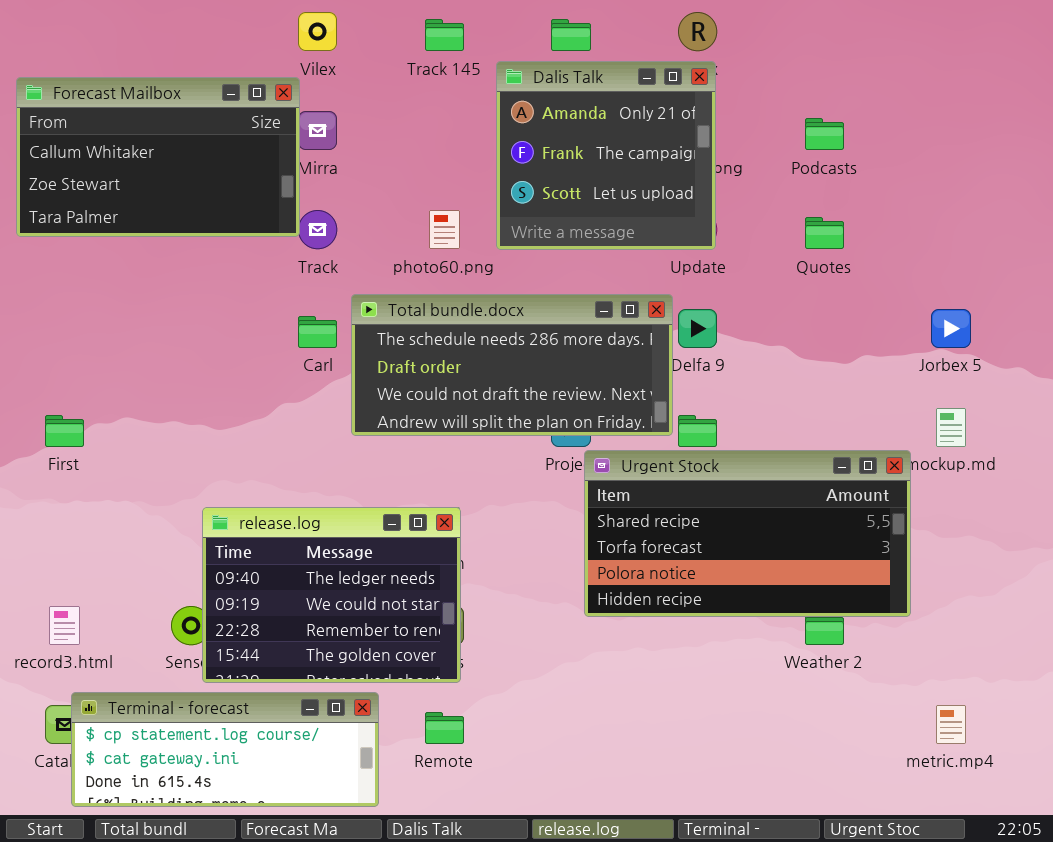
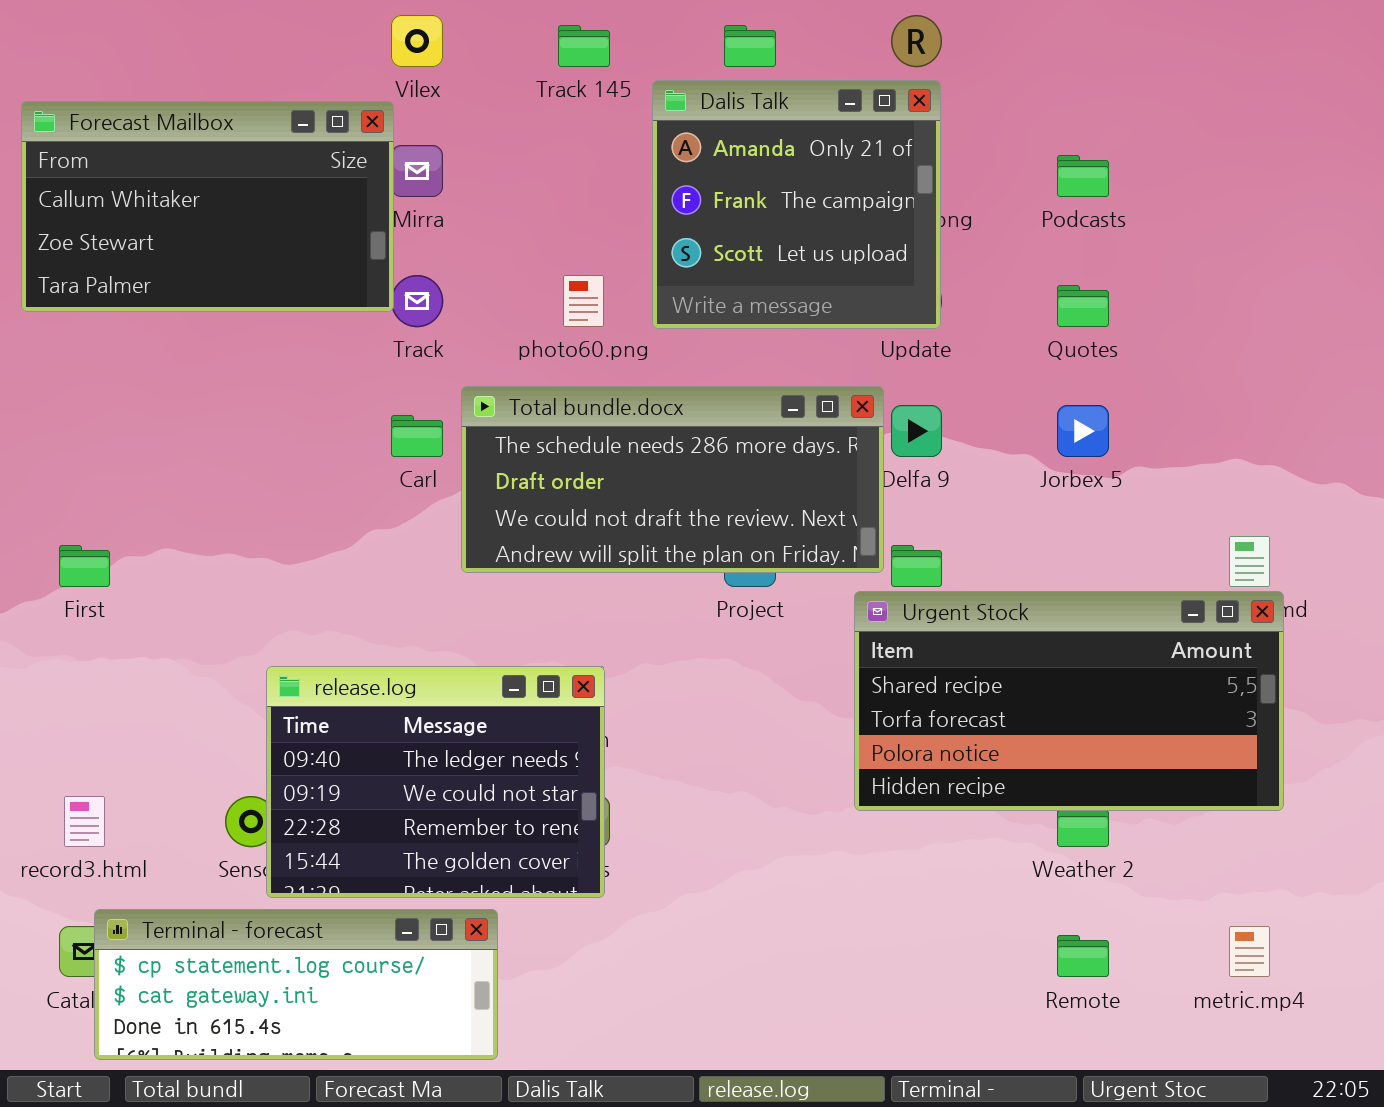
Jorbex 5: [931,309,971,348] -> [1057,405,1109,457], moved
Urgent Stock: [584,450,911,617] -> [854,591,1284,811], moved
Remote: [425,712,464,744] -> [1057,935,1109,977], moved

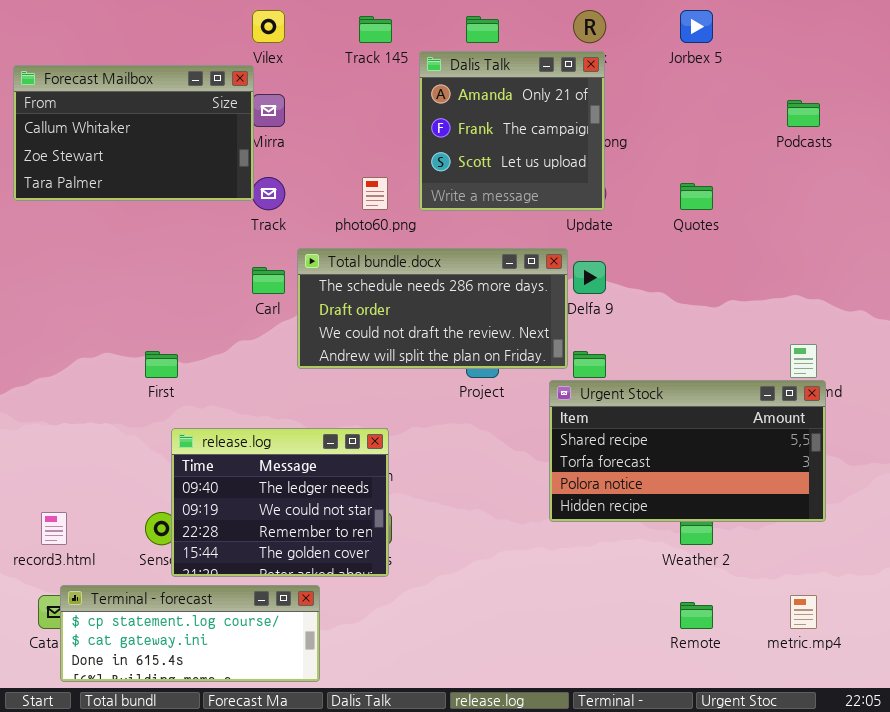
Podcasts: [1057,155,1109,197] -> [787,100,820,127], moved
Jorbex 5: [1057,405,1109,457] -> [680,10,713,43], moved
First: [59,545,110,587] -> [145,351,178,378], moved

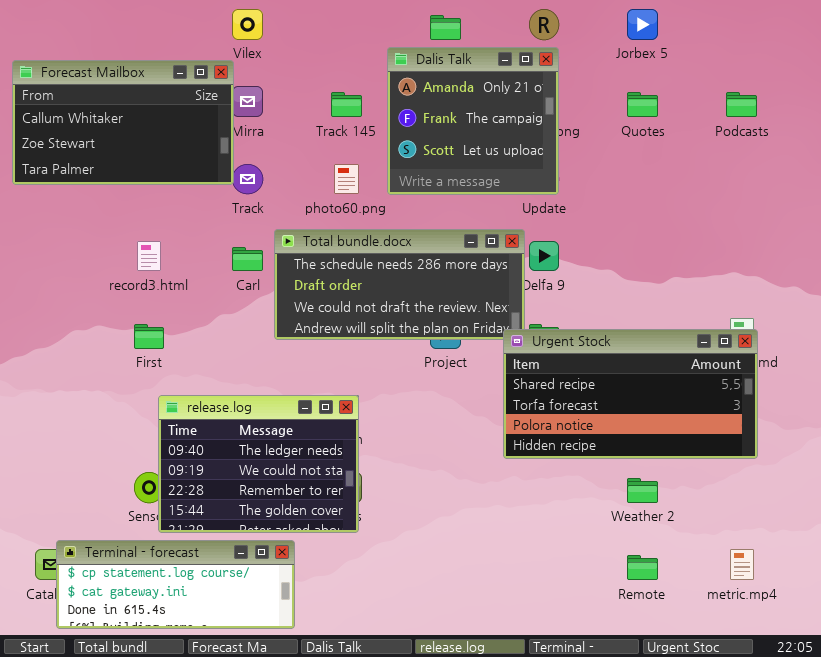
Track 145: [359,16,392,43] -> [331,92,362,117], moved
Quotes: [680,183,713,210] -> [627,92,658,117], moved
Urgent Stock: [549,380,826,522] -> [503,329,758,459], moved
record3.html: [41,512,67,545] -> [137,241,161,271], moved

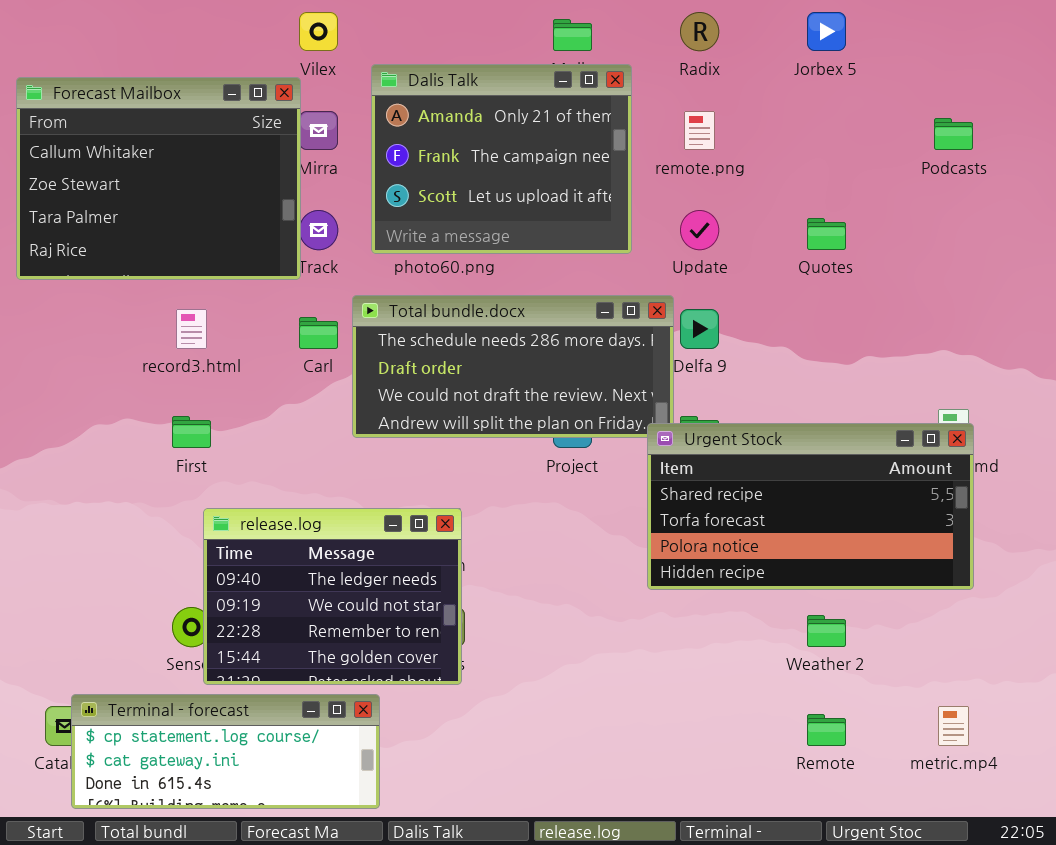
Dalis Talk: [387,47,559,195] -> [371,64,632,254], moved, resized
Forecast Mailbox: [12,60,234,185] -> [16,77,301,280], resized
Quotes: [627,92,658,117] -> [807,218,846,250], moved

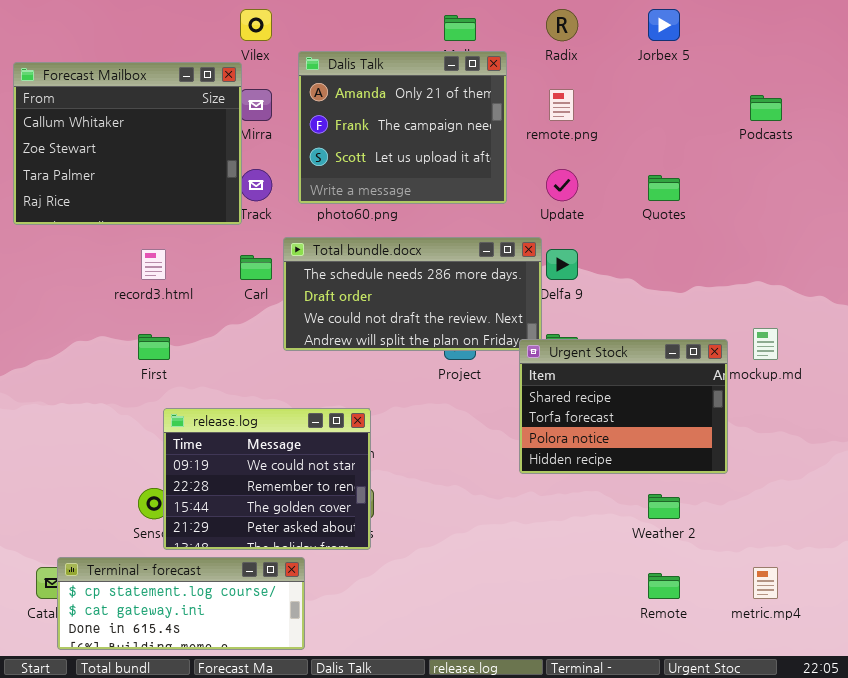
Urgent Stock: [647,423,974,590] -> [519,339,728,474], resized
release.log: [203,508,462,685] -> [163,408,371,550], scrolled down 1 row

